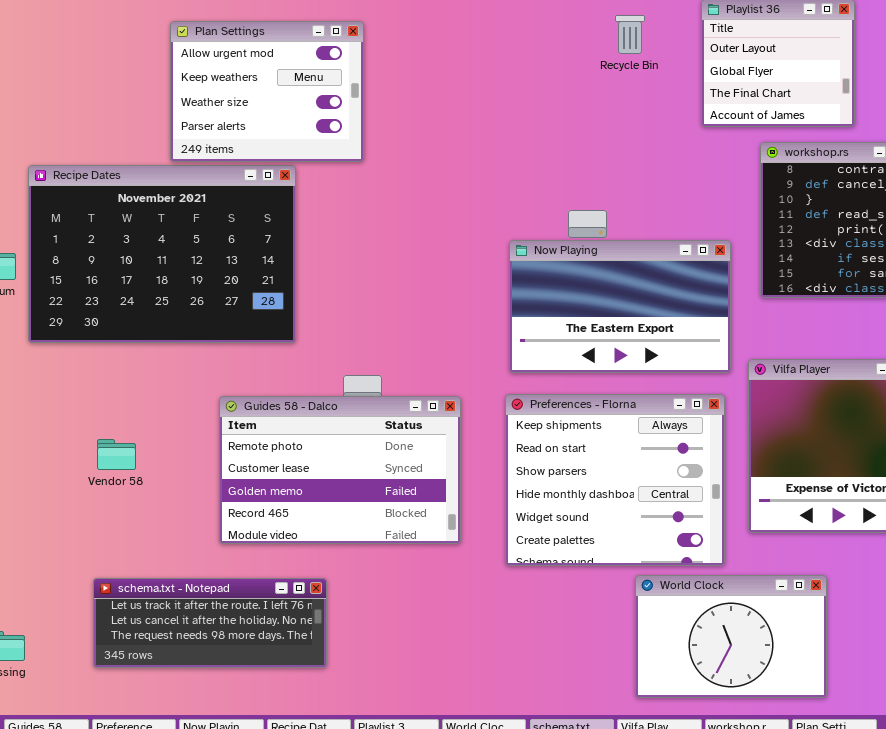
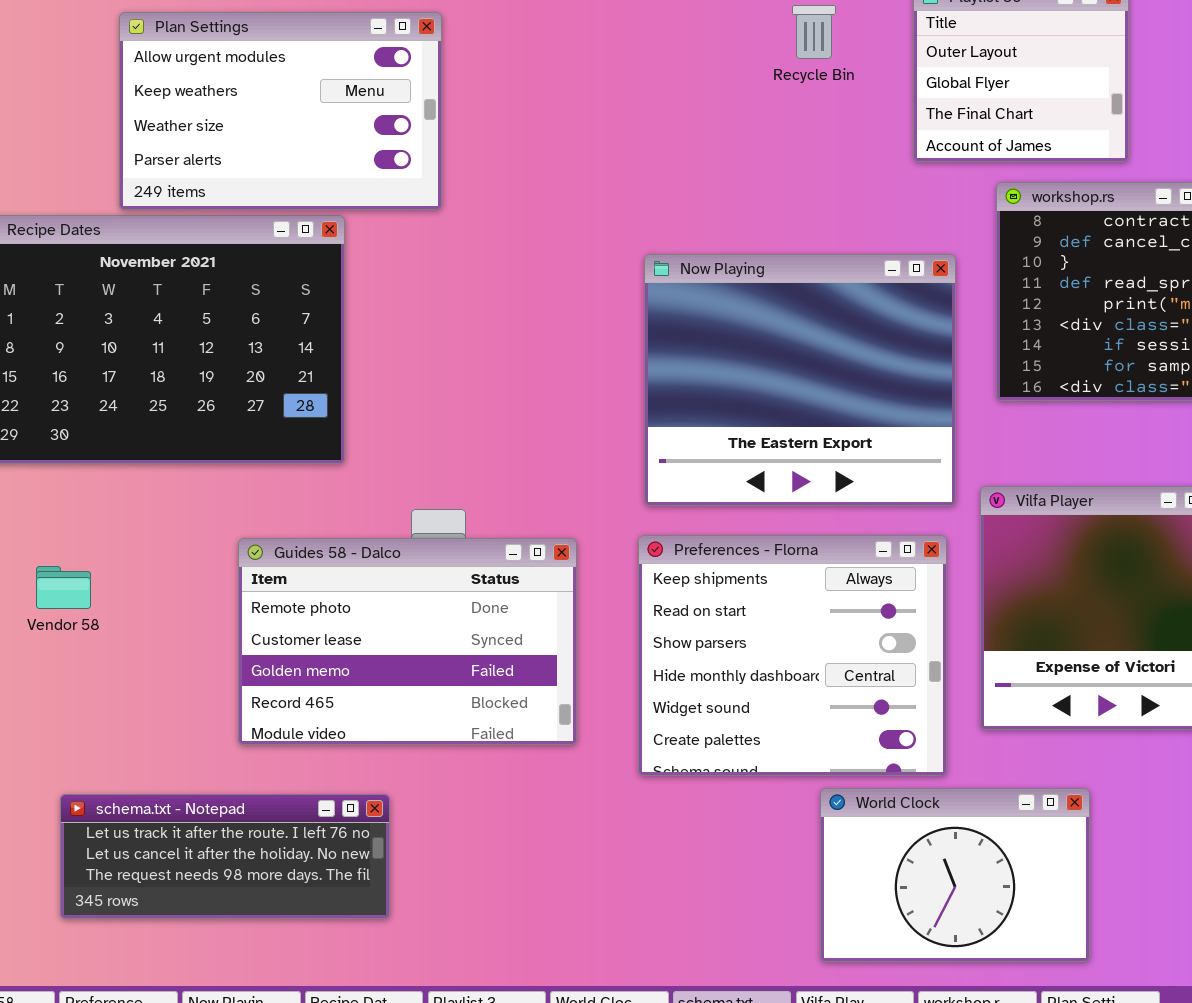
Plan Settings: [170,21,364,162] -> [119,12,442,210], resized
Now Playing: [509,240,731,373] -> [644,254,956,506], resized
Vendor 58: [97,439,136,470] -> [36,566,91,609], moved

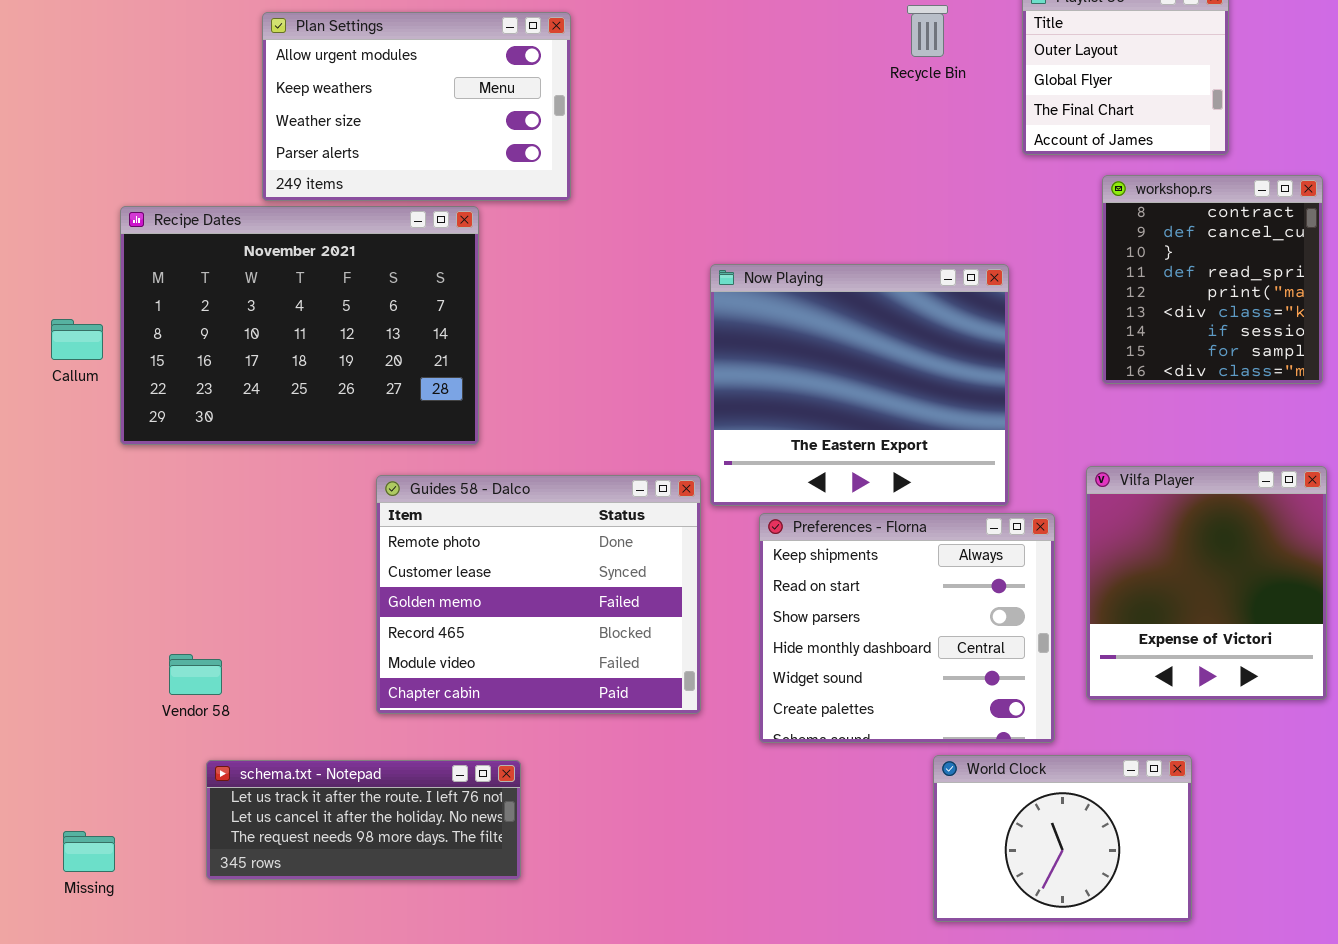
Now Playing: [644,254,956,506] -> [710,264,1009,506], moved
Guides 58 - Dalco: [238,538,577,745] -> [376,475,701,714], resized
Vendor 58: [36,566,91,609] -> [169,654,222,695], moved

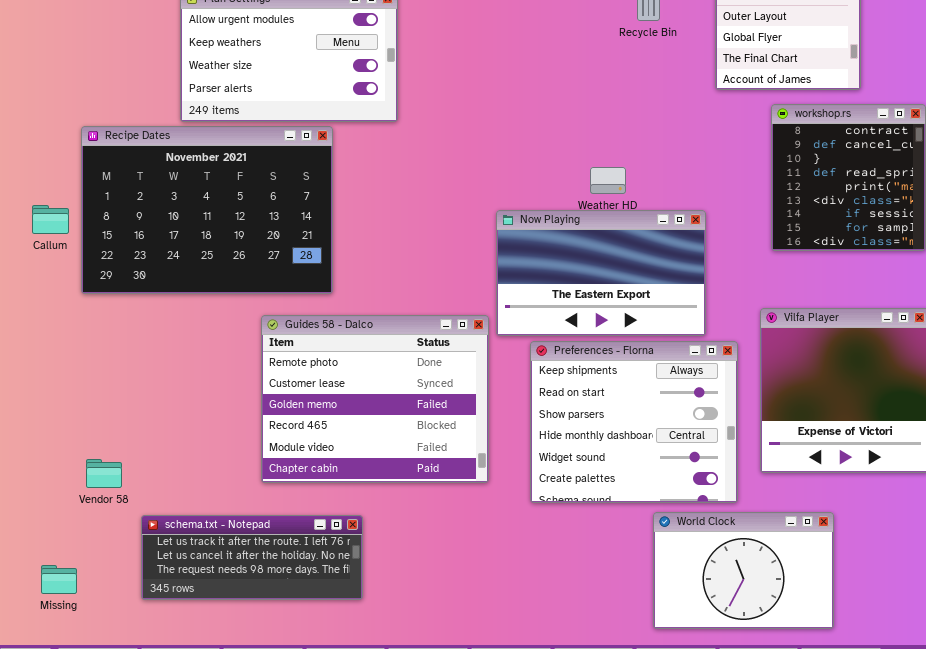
Now Playing: [710,264,1009,506] -> [496,210,706,336], resized
Vendor 58: [169,654,222,695] -> [86,459,122,488], moved

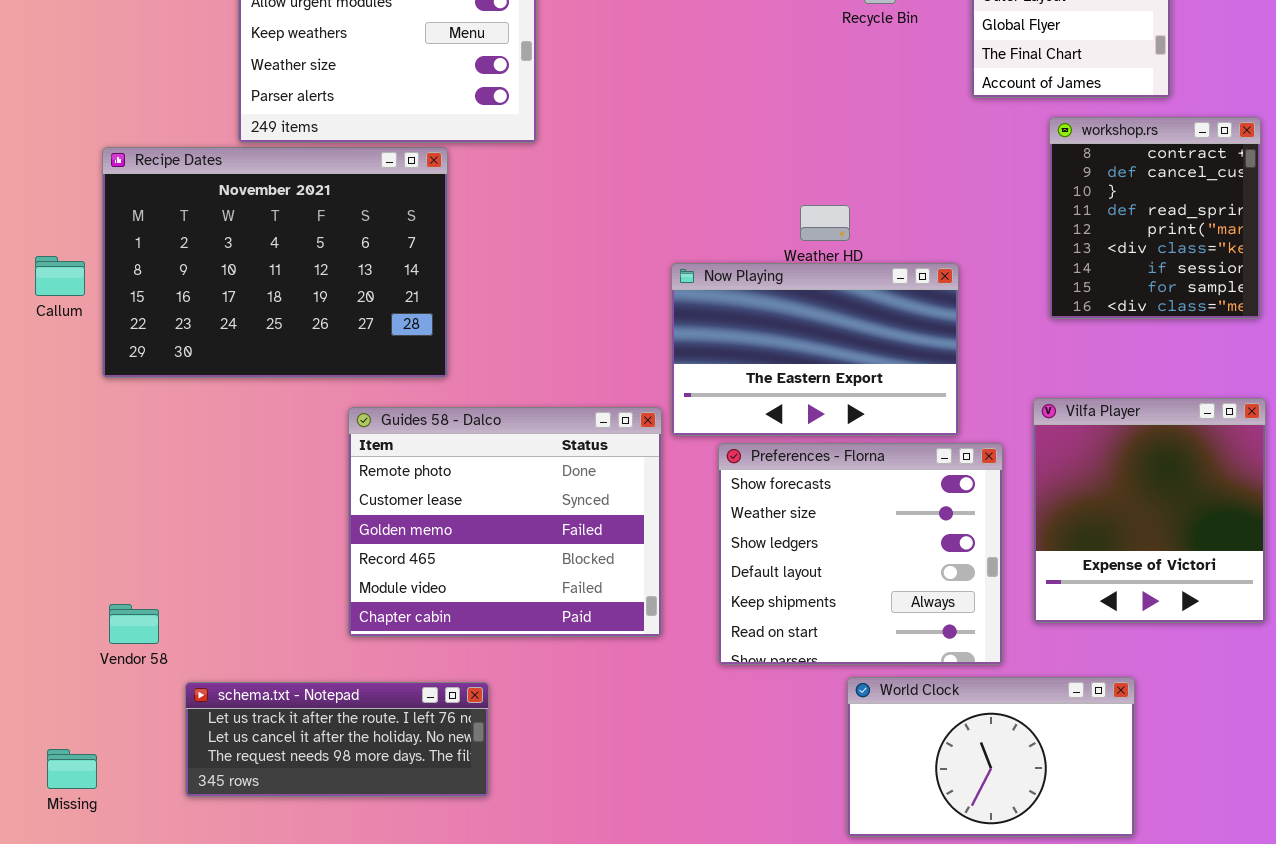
Preferences - Florna: [530,341,738,503] -> [718,443,1003,665], scrolled up 4 rows
World Clock: [653,512,834,629] -> [847,677,1135,837], resized

